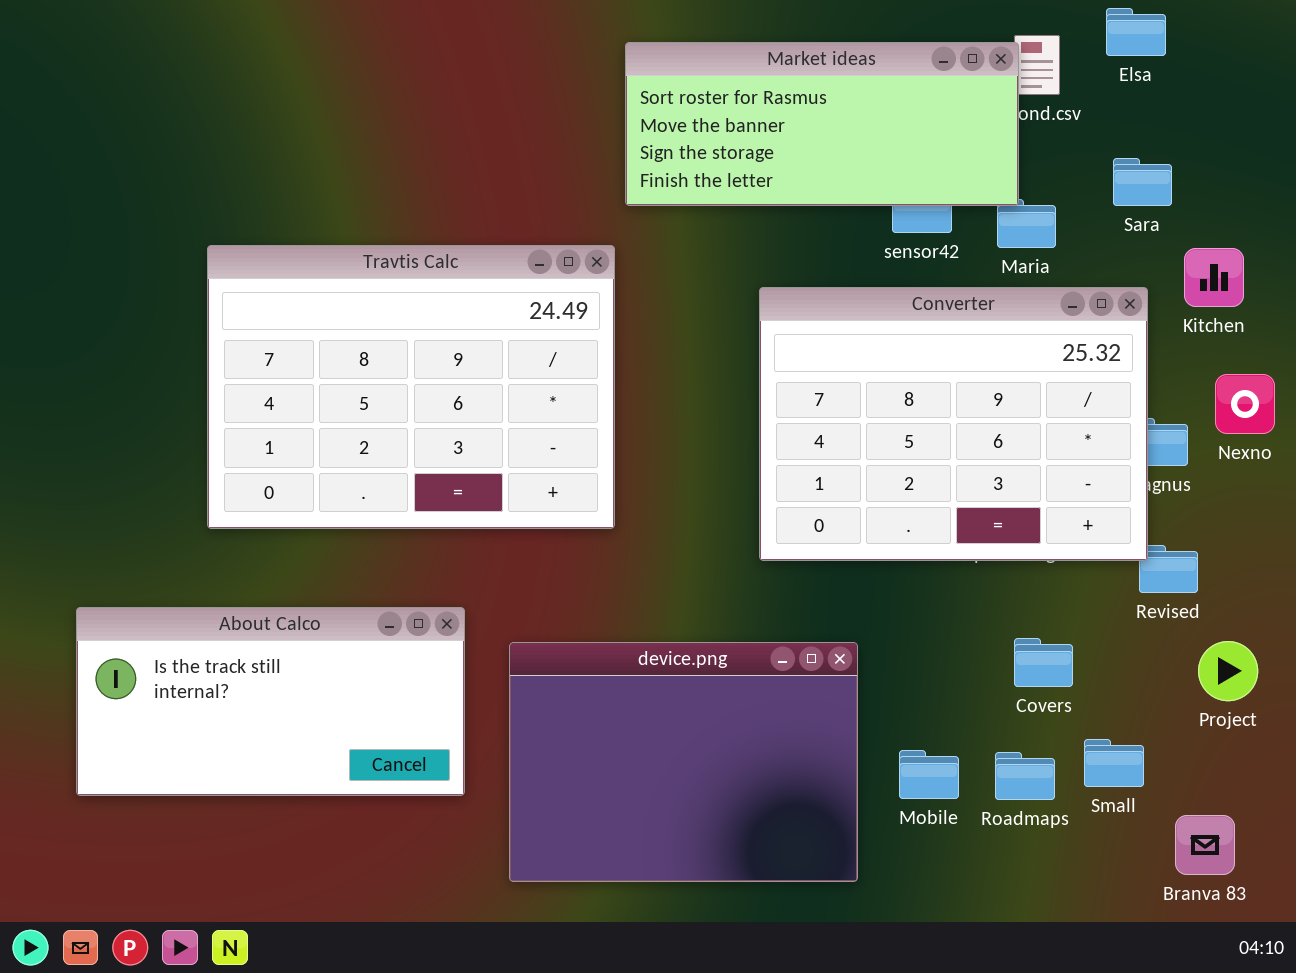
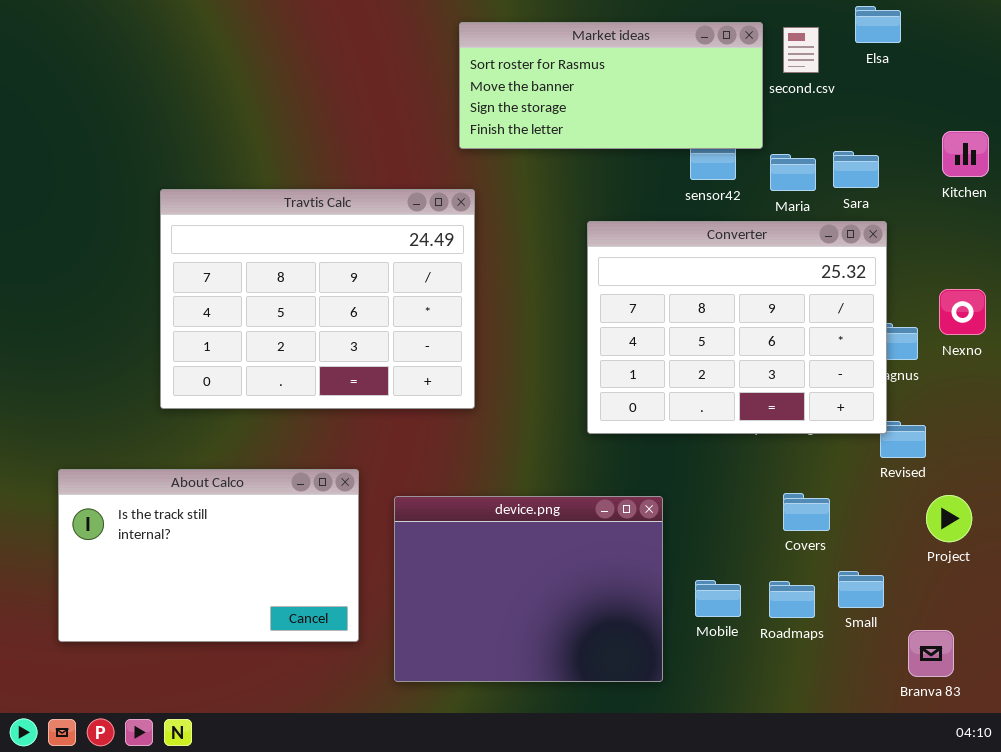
Market ideas: [625,42,1019,206] -> [459,22,763,149], moved
Sara: [1113,158,1172,206] -> [833,151,879,188], moved
Kitchen: [1184,248,1244,307] -> [942,131,989,177], moved
About Calco: [76,607,465,796] -> [58,469,359,642], resized

